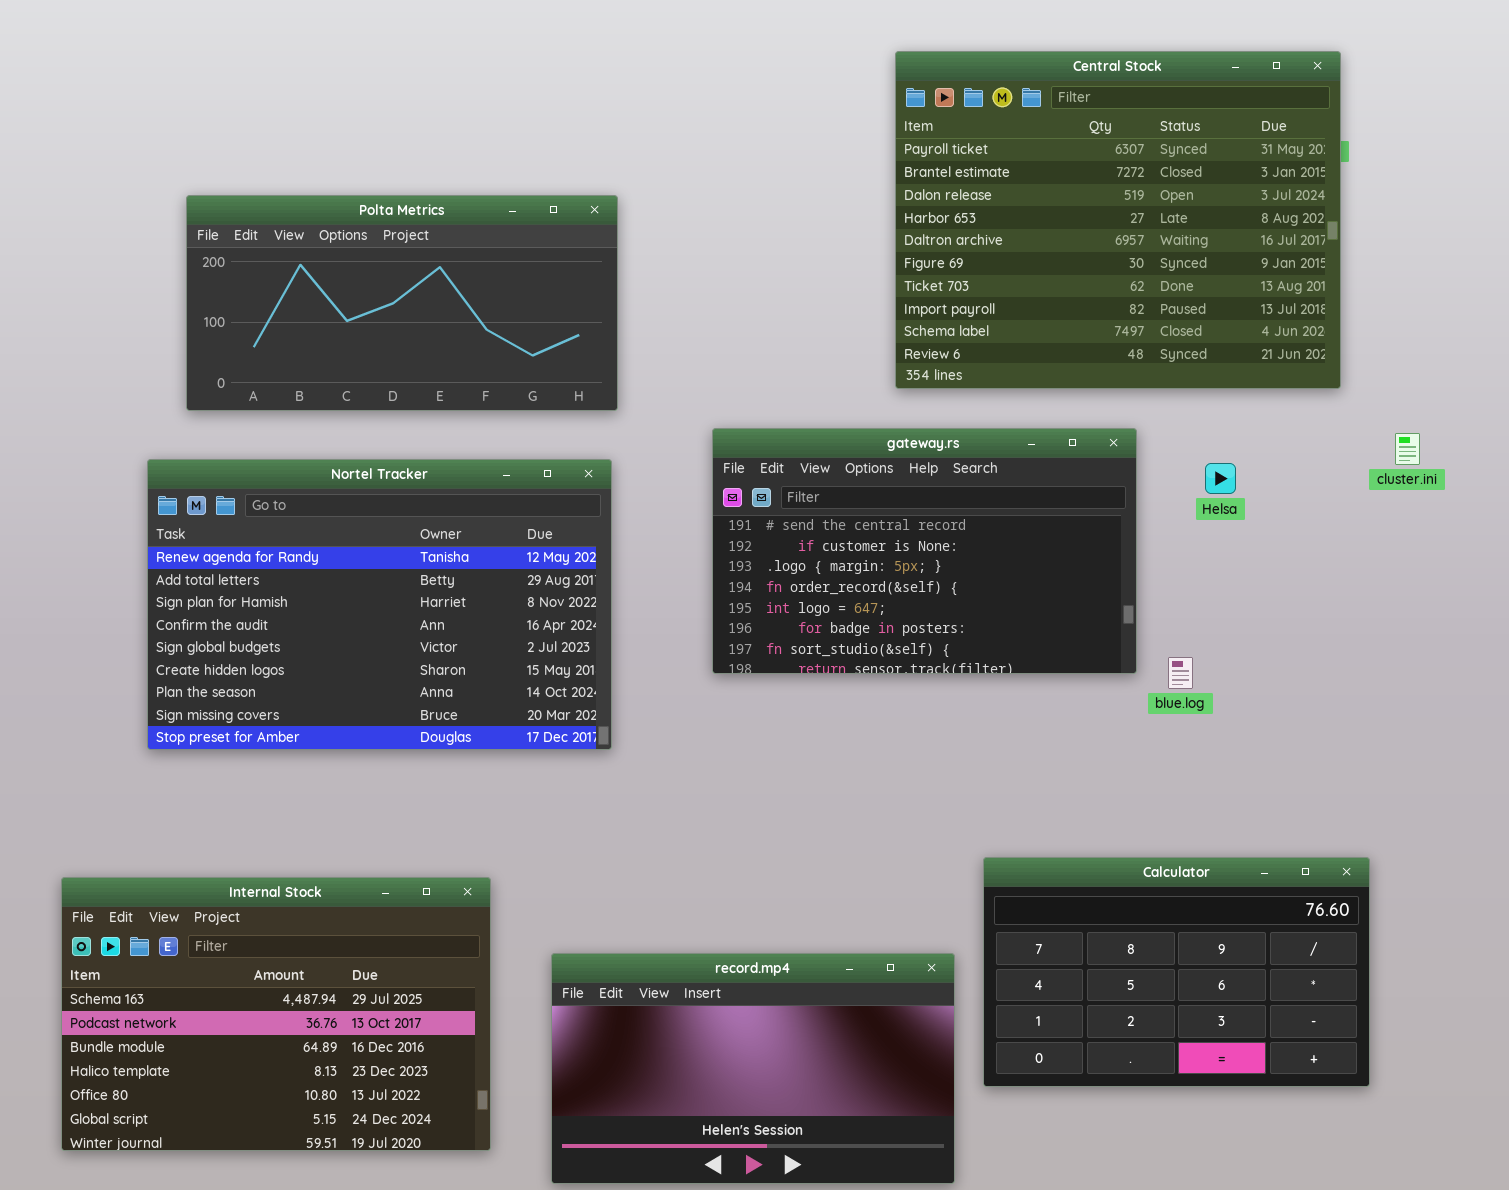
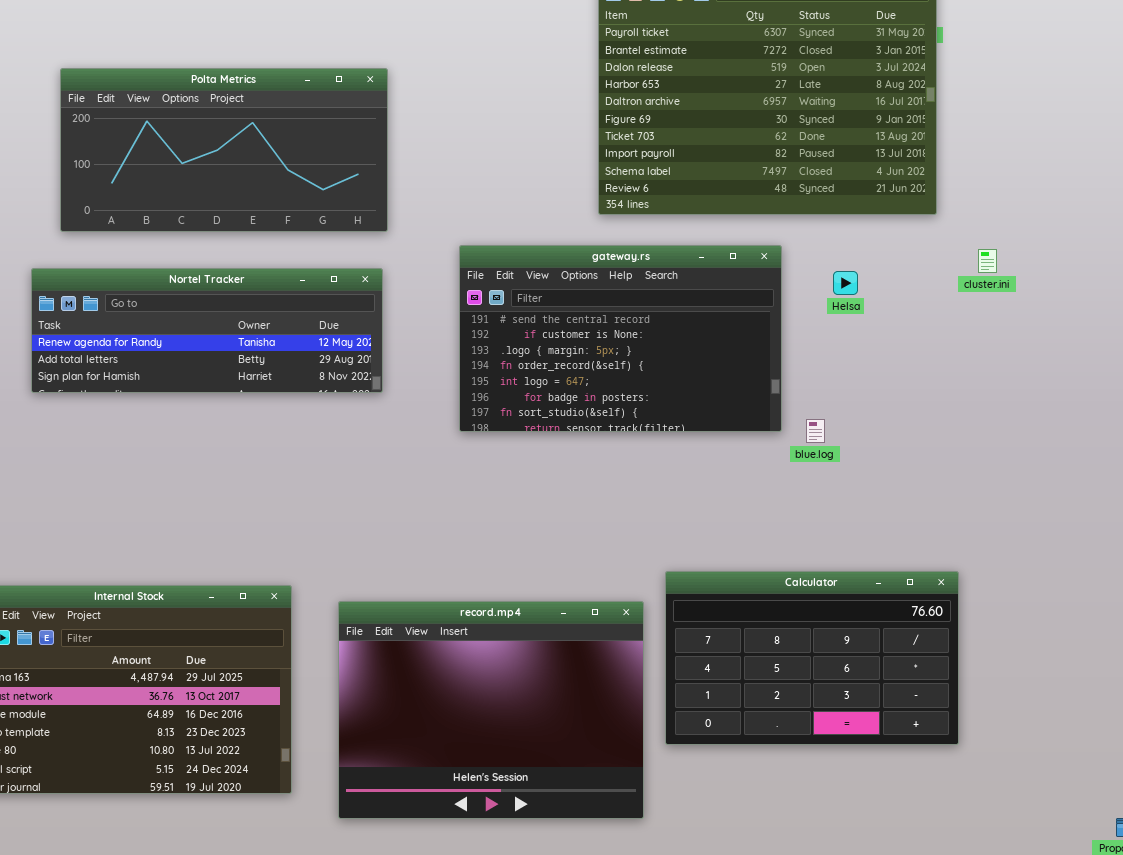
Nortel Tracker: [147,459,612,750] -> [31,268,383,393], resized
record.mp4: [551,953,955,1184] -> [338,601,644,819], resized

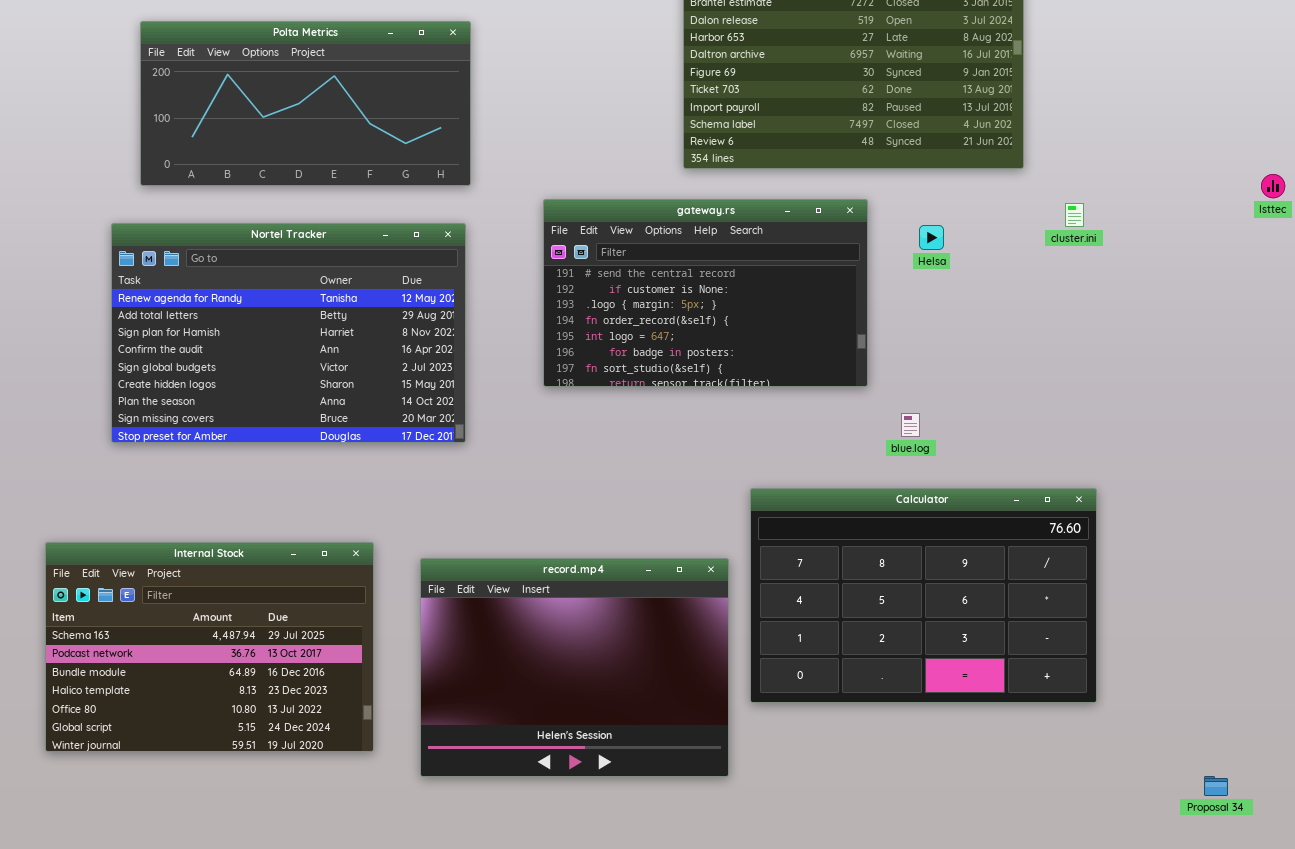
Nortel Tracker: [31,268,383,393] -> [111,223,466,443], resized
blue.log: [806,419,825,443] -> [901,413,920,437], moved
Calculator: [665,571,959,745] -> [750,488,1097,703], resized

